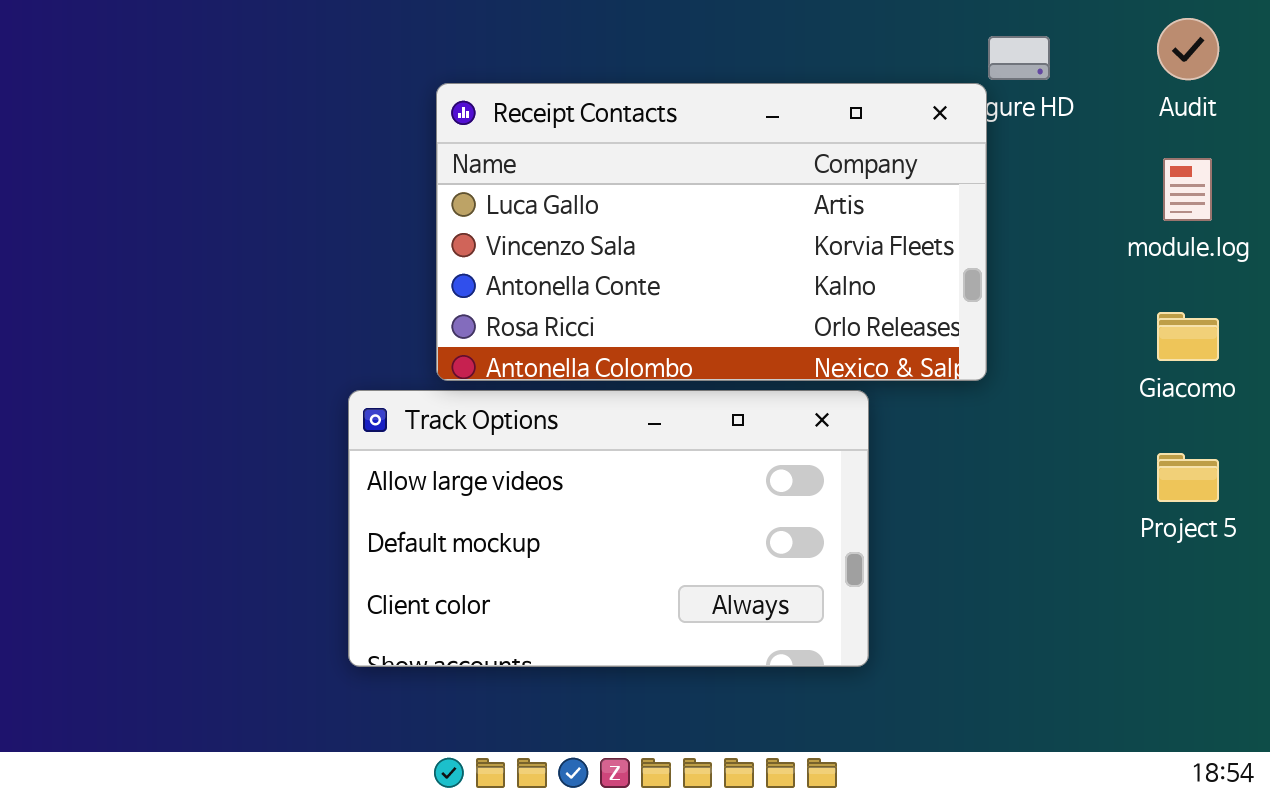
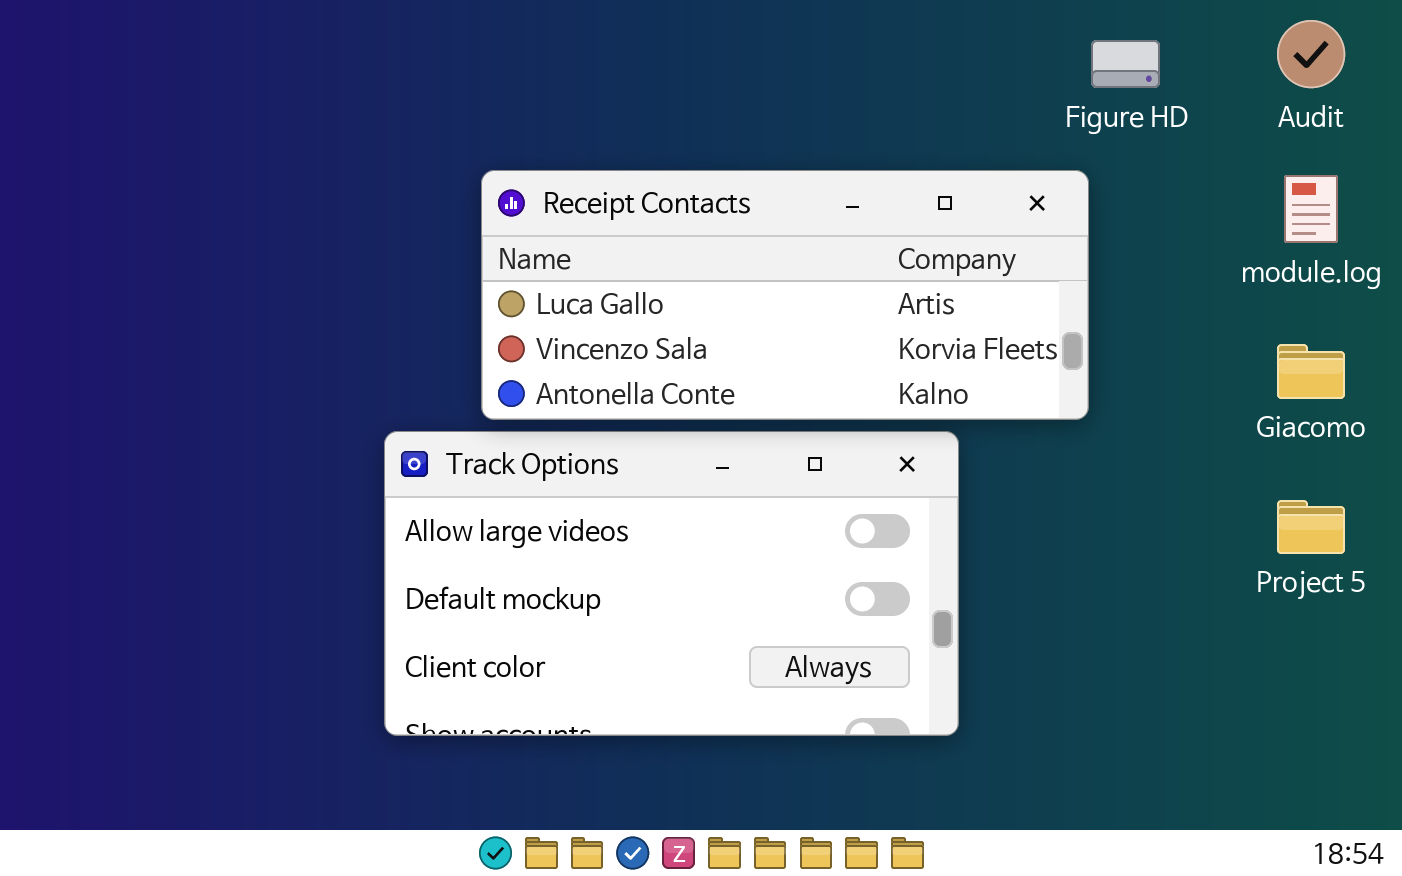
Receipt Contacts: [436,83,987,381] -> [481,170,1089,420], resized

